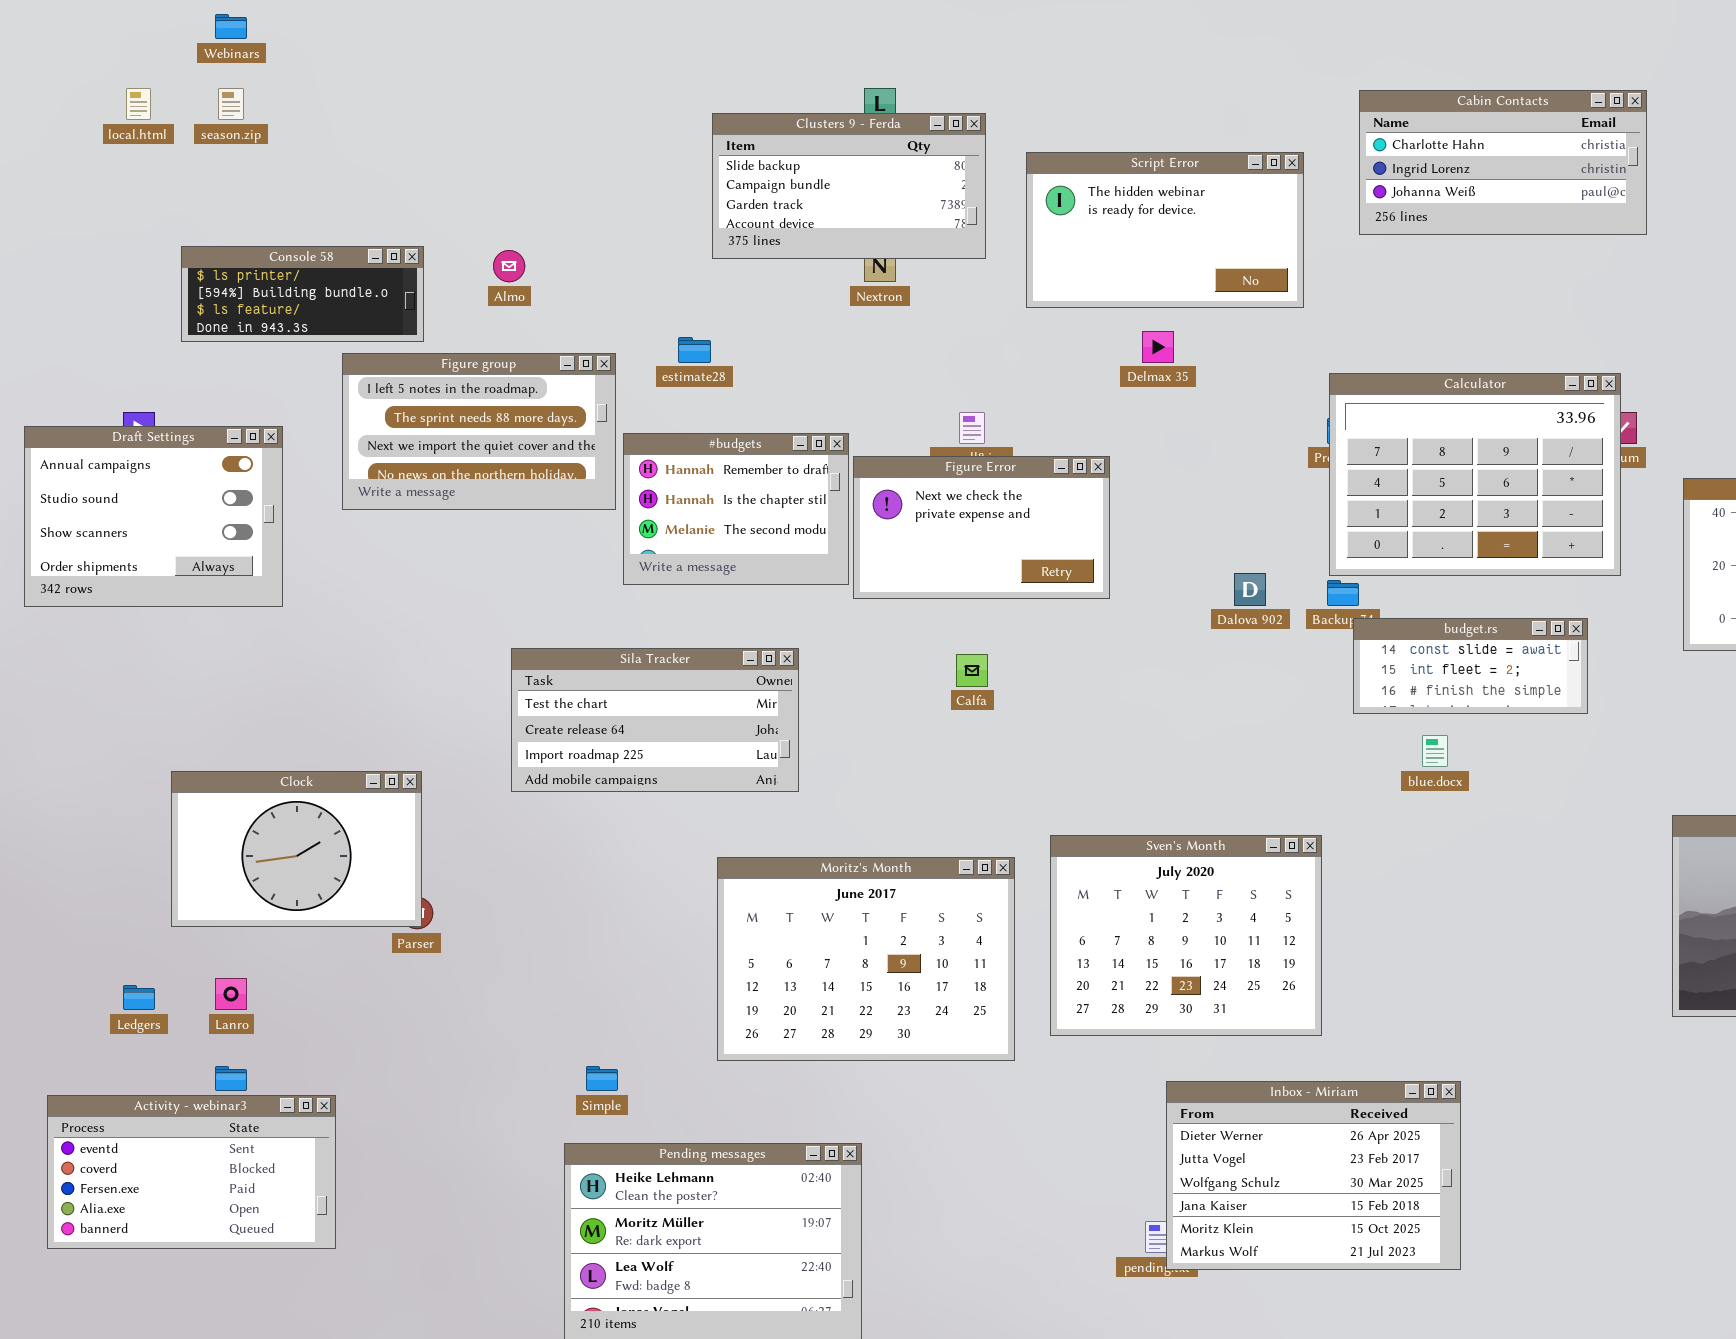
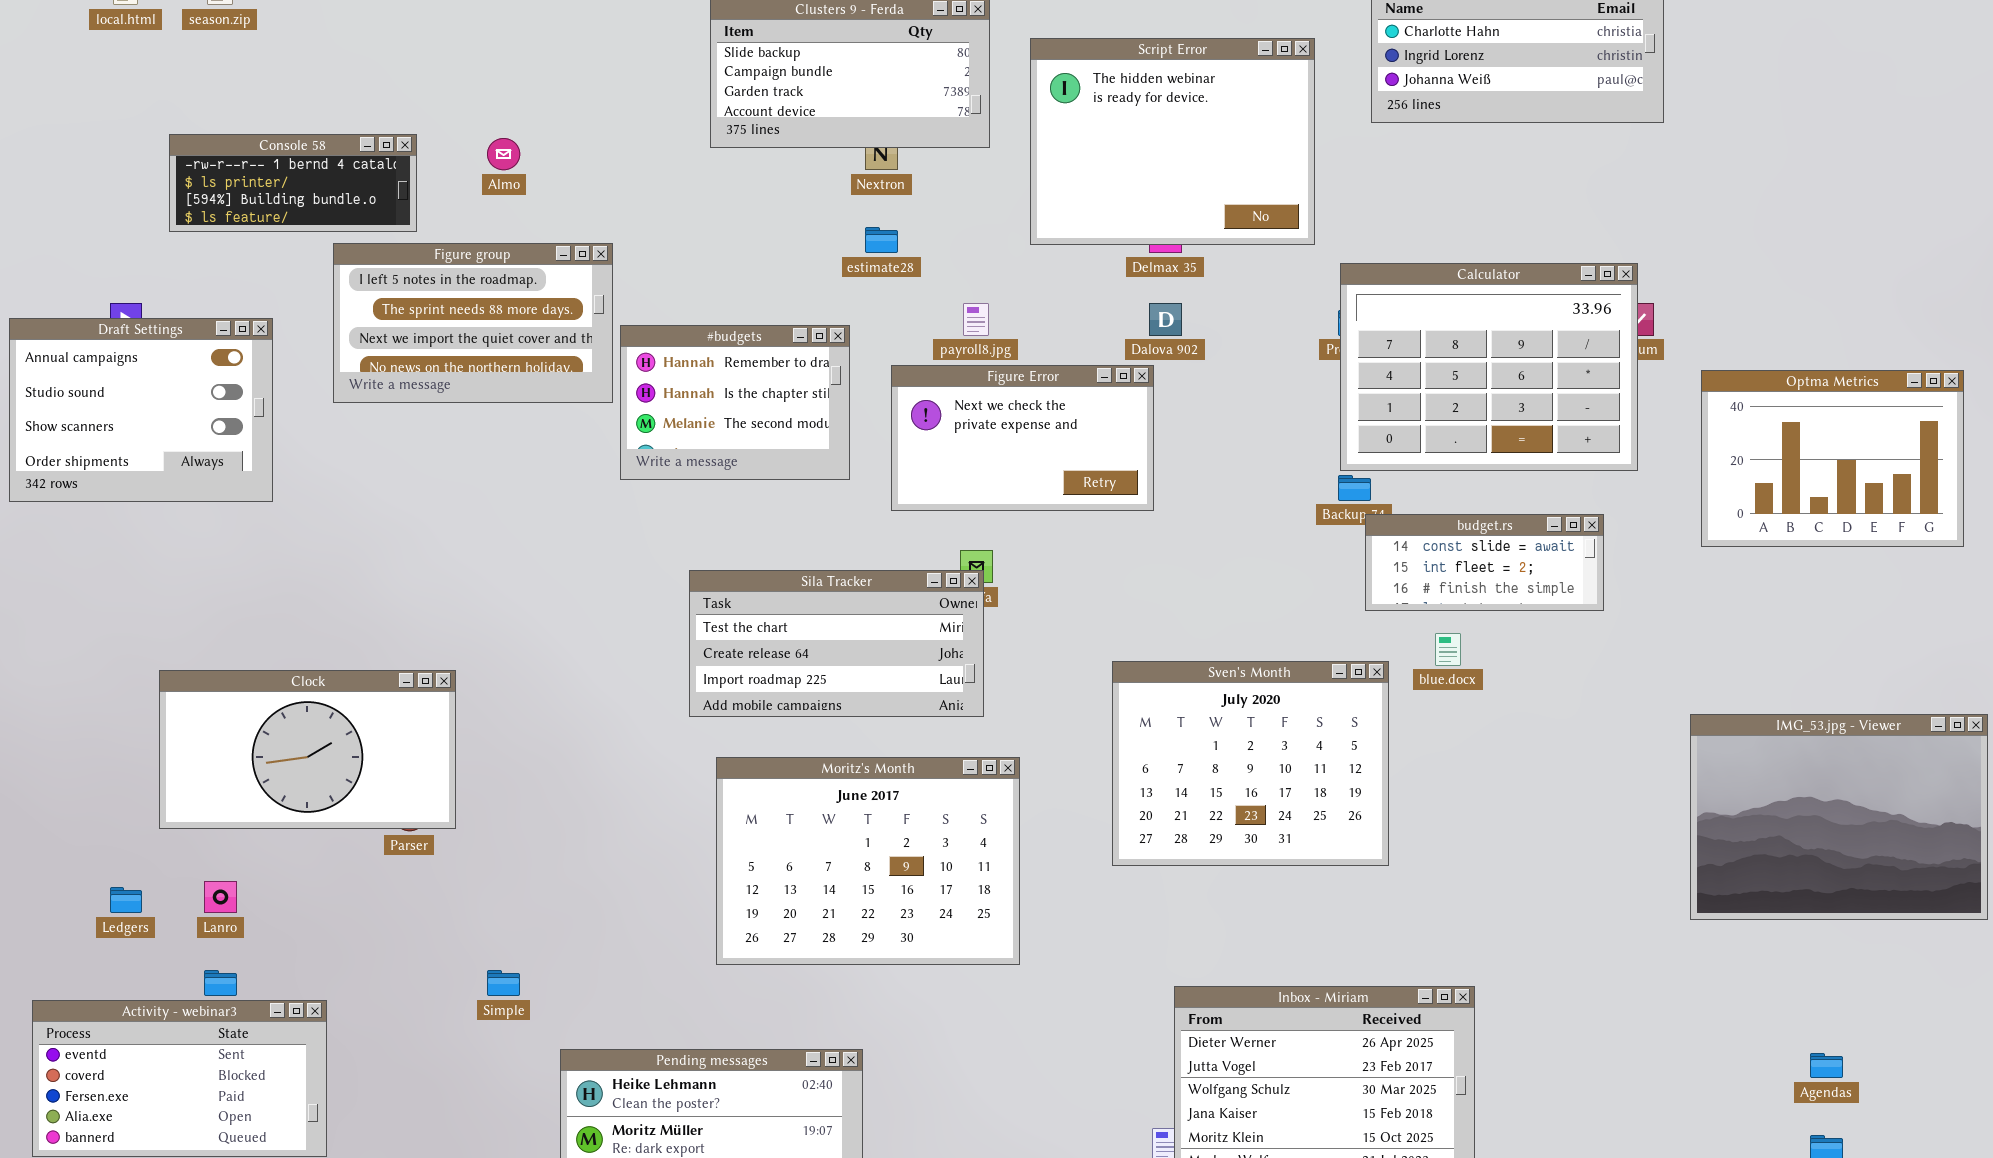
Script Error: [1026,152,1304,308] -> [1030,38,1315,245], resized
Console 58: [181,246,424,342] -> [169,134,417,232], scrolled up 1 row
estimate28: [678,337,711,363] -> [865,227,898,253], moved
Figure Error: [853,456,1110,599] -> [891,365,1154,511], moved
Dalova 902: [1234,573,1266,606] -> [1149,303,1182,336], moved
Sila Tracker: [511,648,799,792] -> [689,570,984,717], moved
Clock: [171,771,422,927] -> [159,670,456,829], resized
Sven's Month: [1050,835,1322,1036] -> [1112,661,1389,866], moved
Simple: [586,1066,618,1091] -> [487,970,520,996], moved

